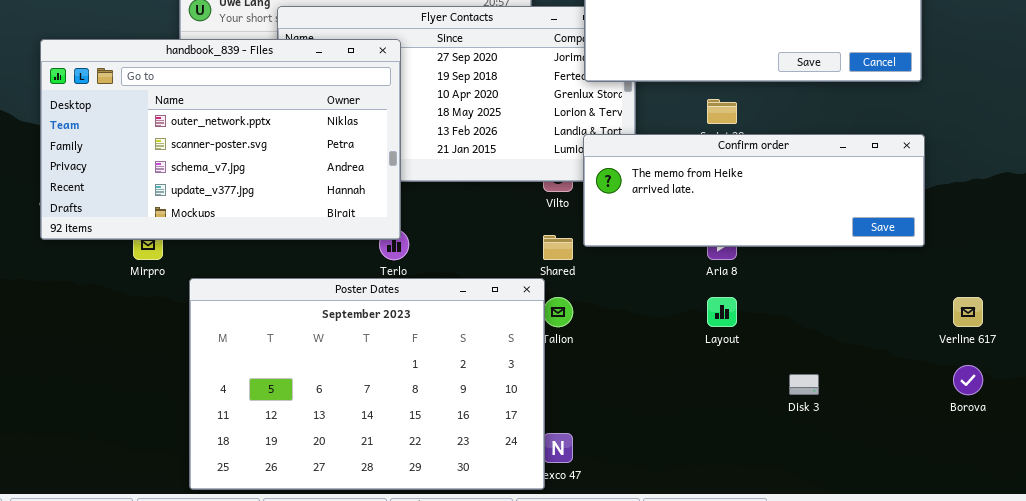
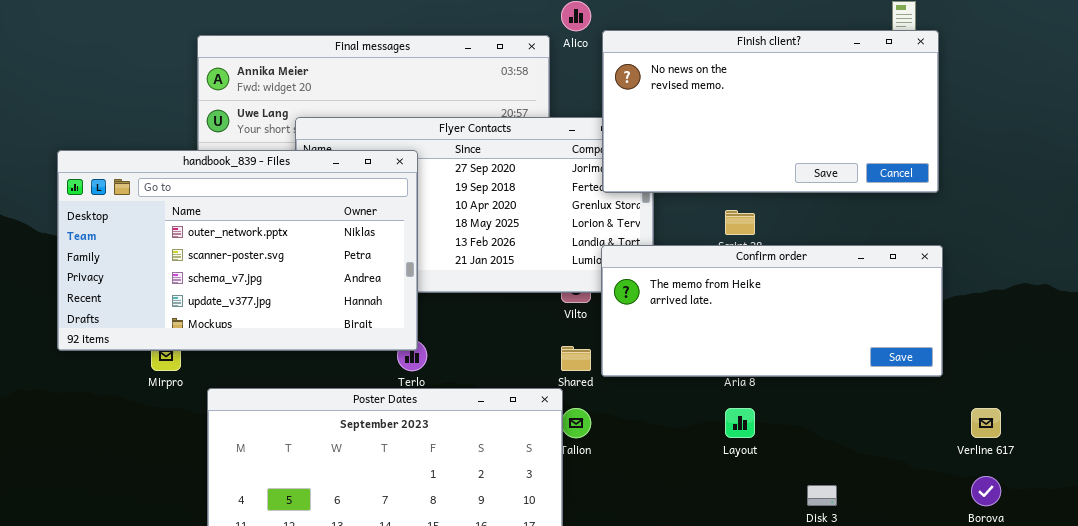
Confirm order: [583,134,925,247] -> [601,245,943,377], resized

